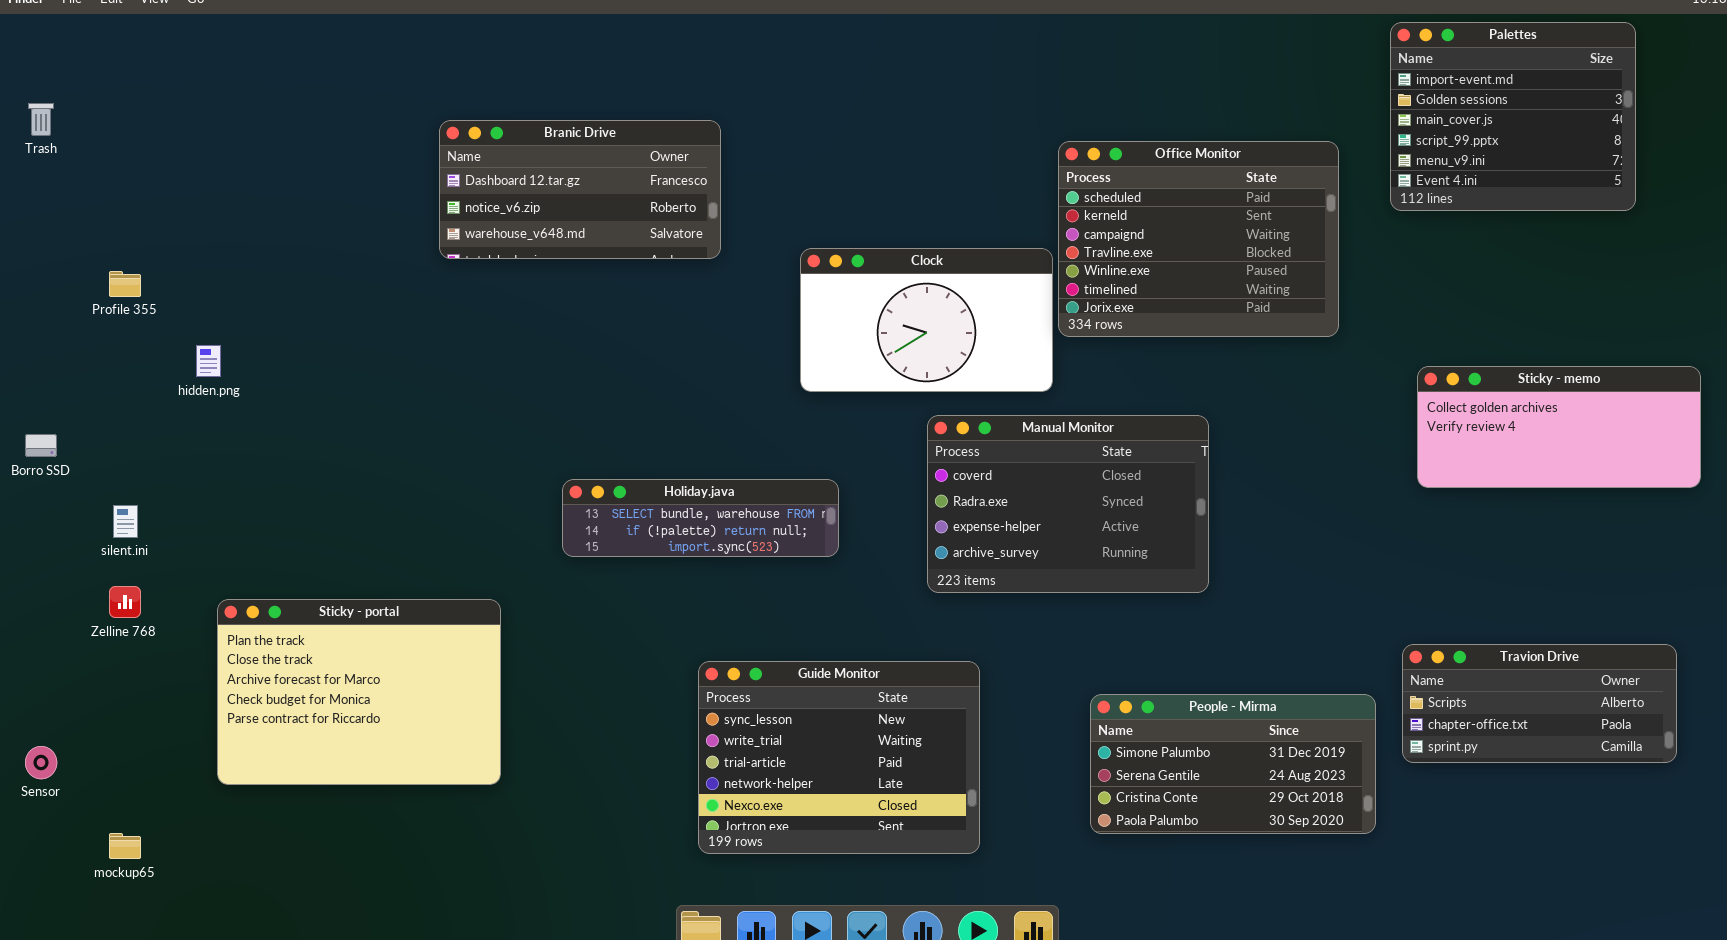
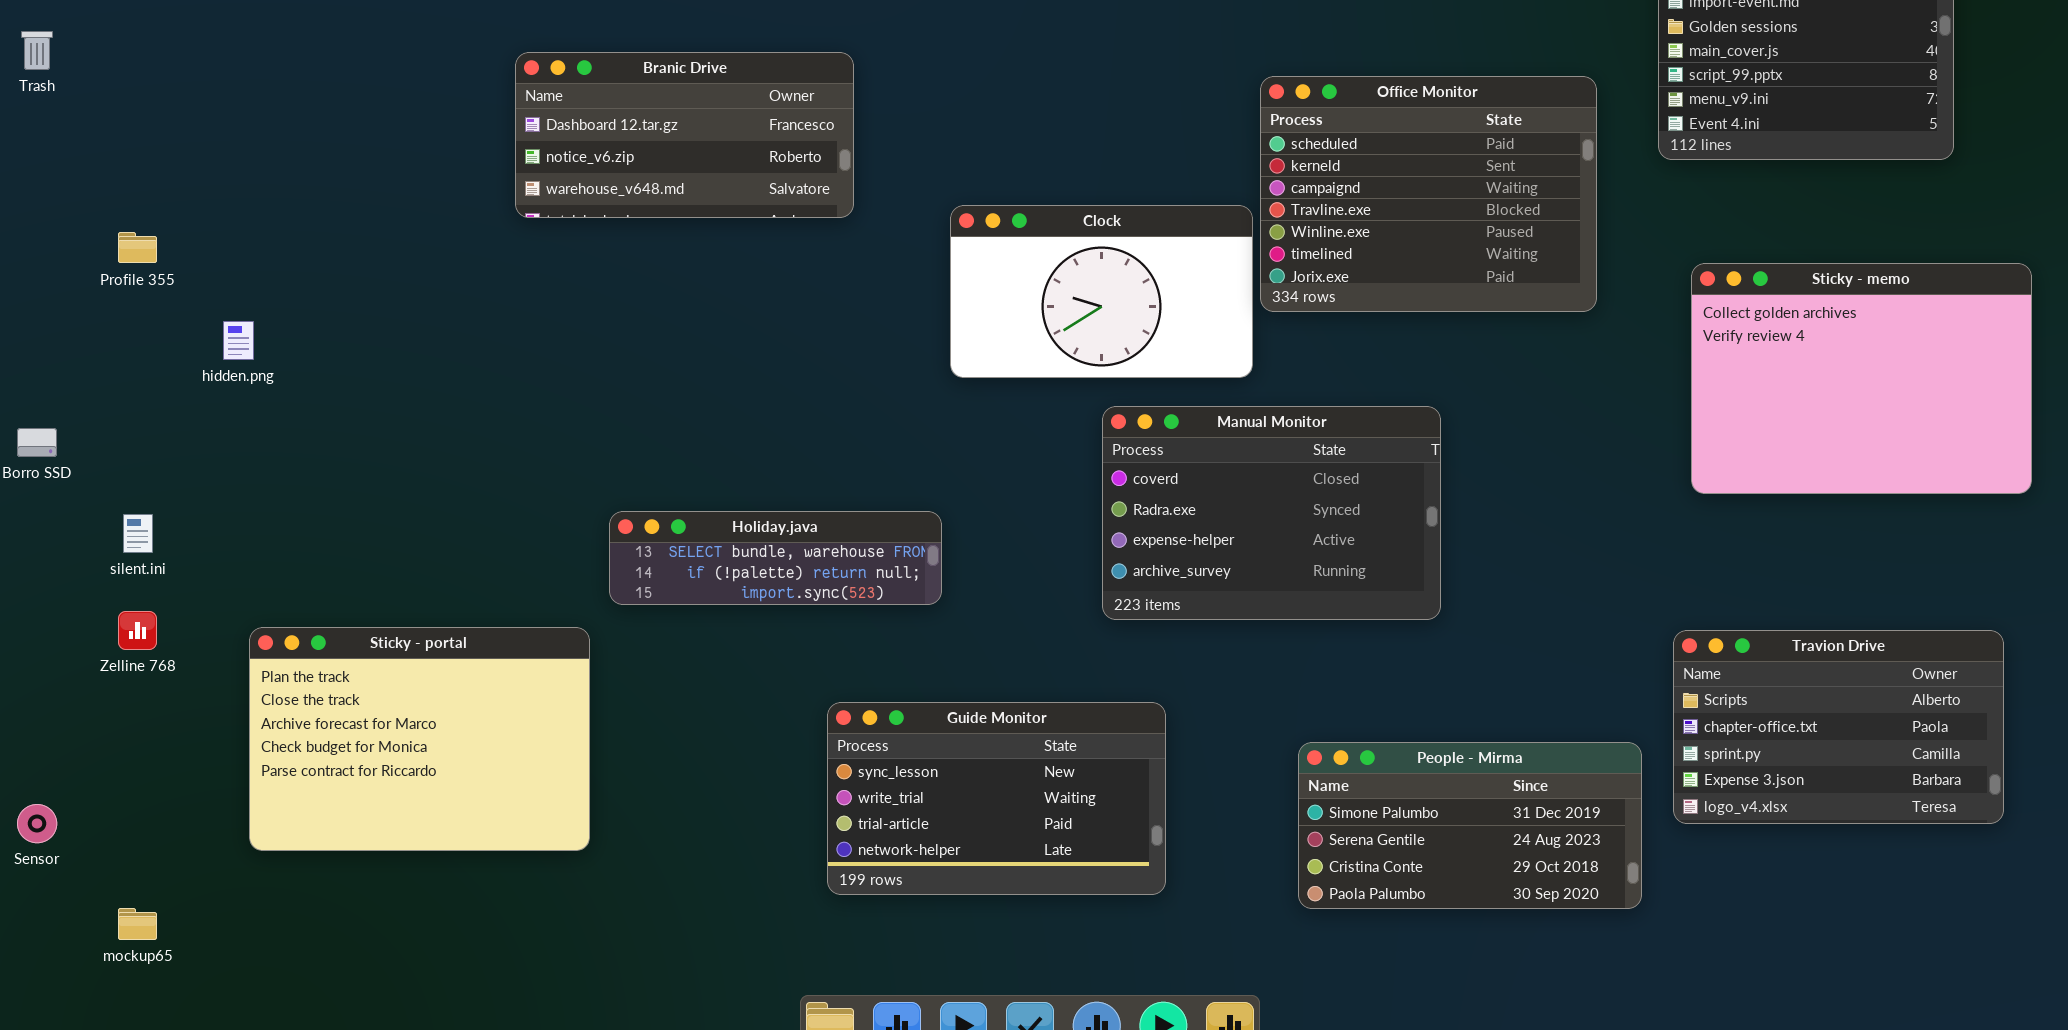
Sticky - memo: [1417,366,1701,488] -> [1691,263,2032,494], resized
Holiday.java: [562,479,839,557] -> [609,511,942,605], moved
Travion Drive: [1402,644,1677,763] -> [1673,630,2004,824], resized
Guide Monitor: [698,661,980,854] -> [827,702,1166,895], resized

